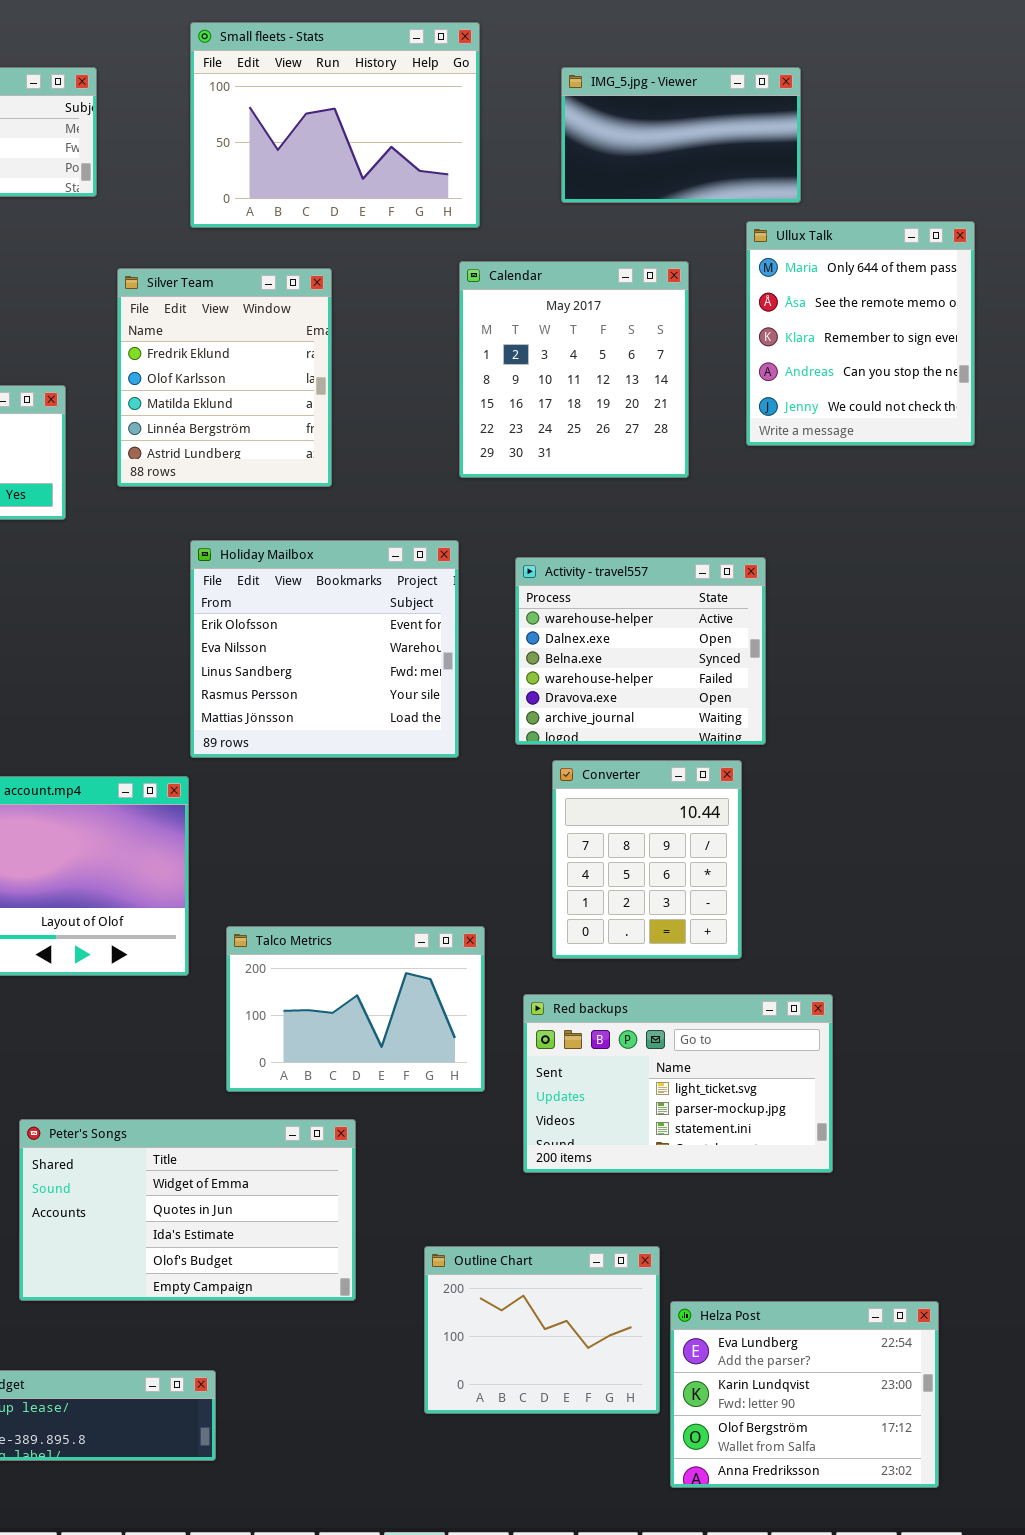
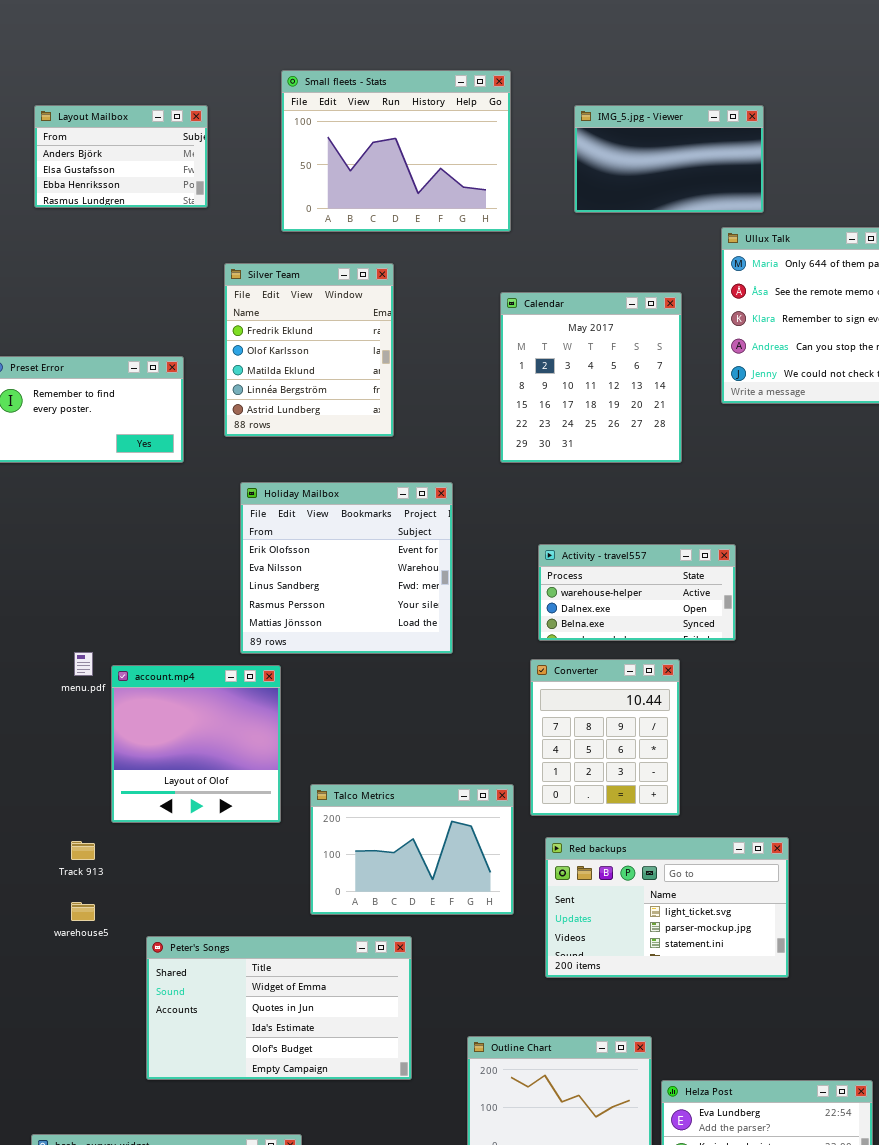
Calendar: [459,261,689,478] -> [500,292,682,463], moved
Holiday Mailbox: [190,540,459,758] -> [240,482,453,654], moved
Activity - travel557: [515,557,766,745] -> [538,544,736,641], resized
Converter: [552,760,742,959] -> [530,659,680,816], moved

